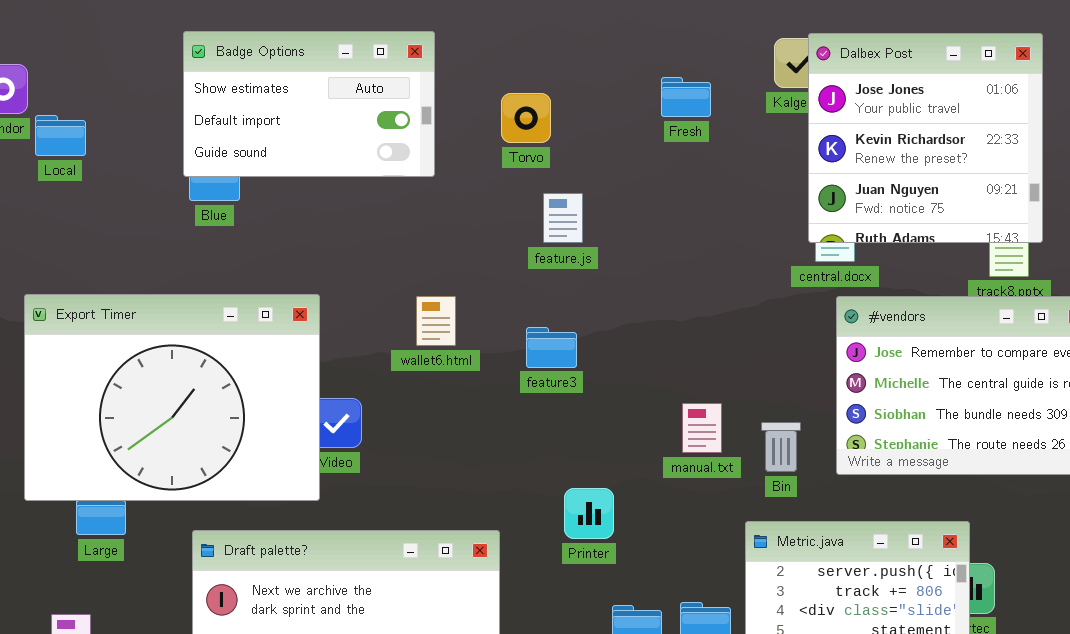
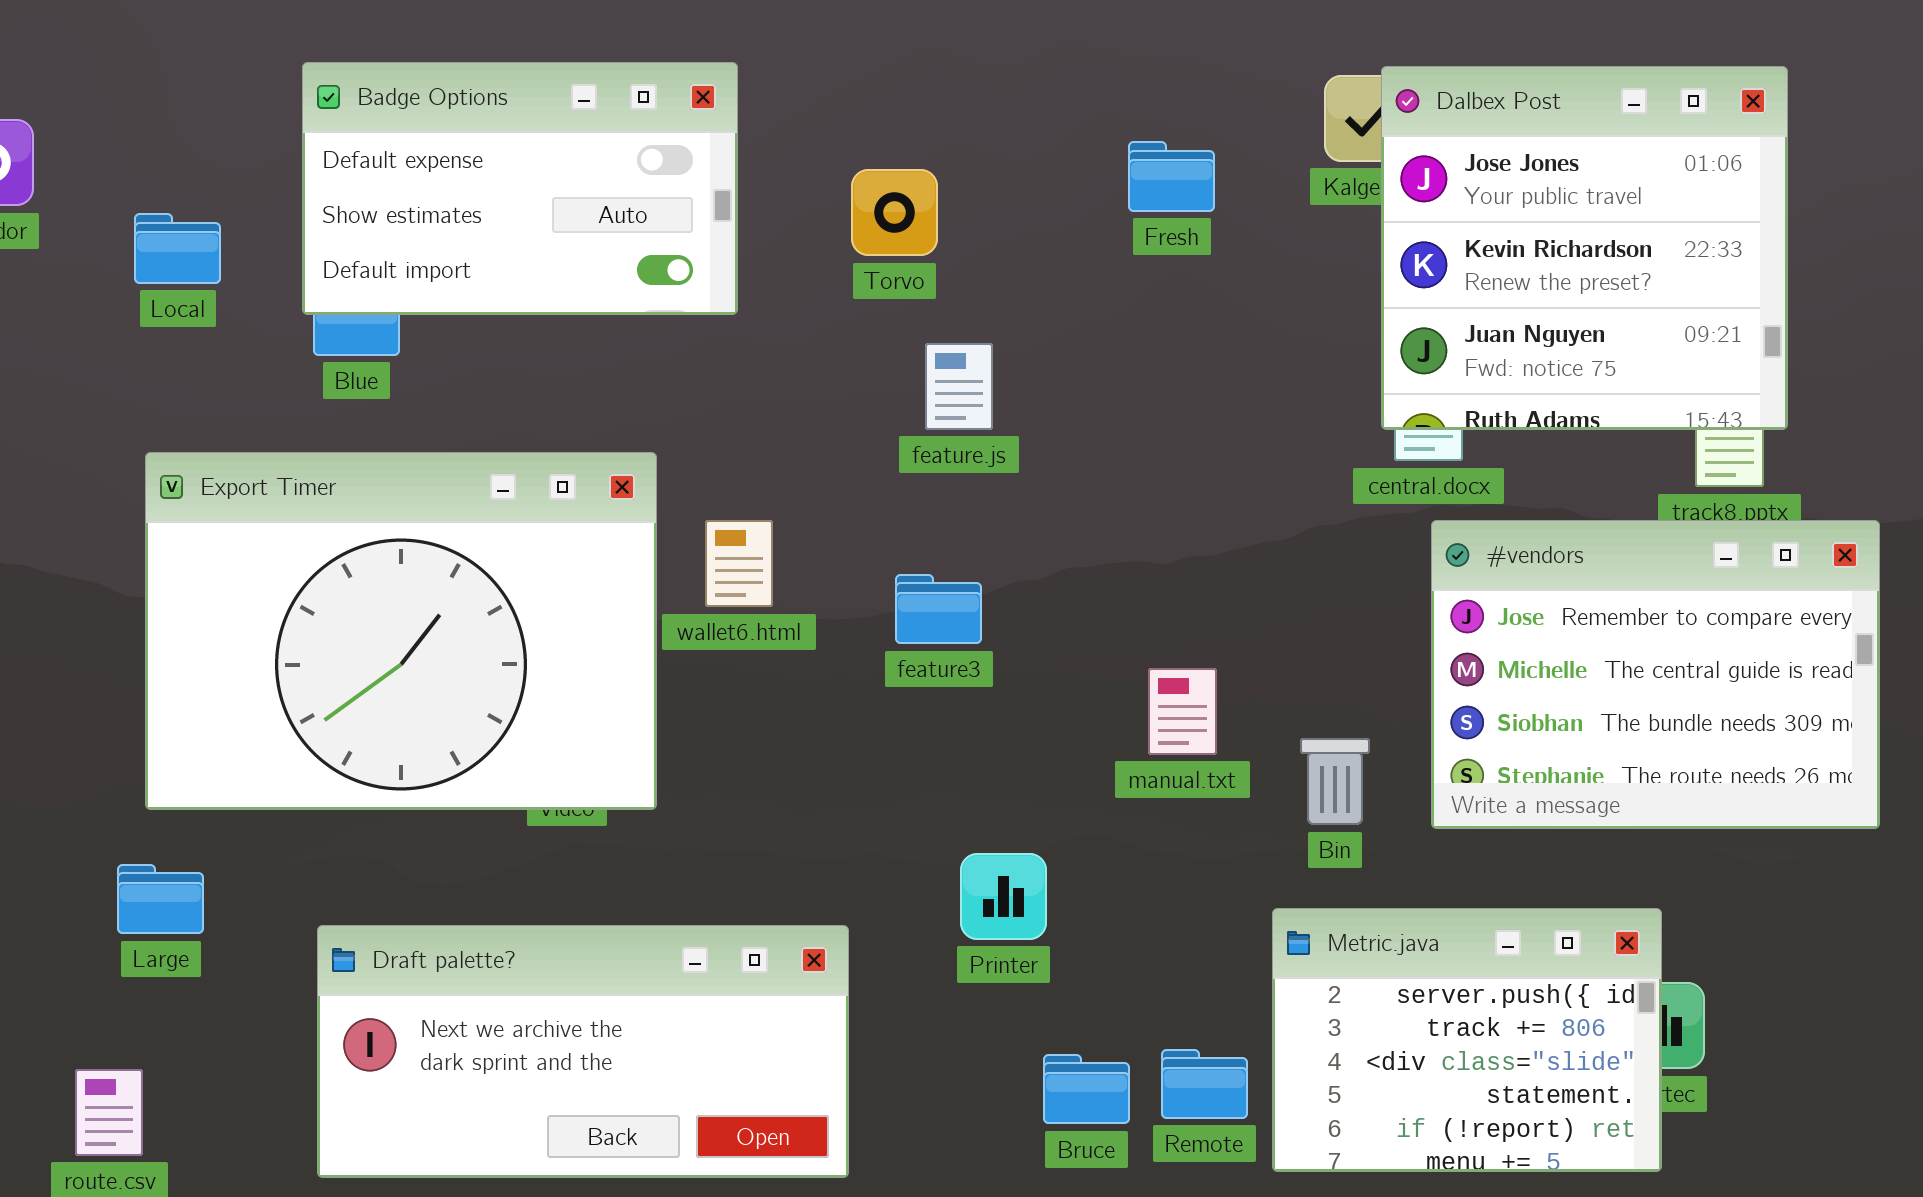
Badge Options: [183,31,435,177] -> [302,62,738,315], scrolled up 1 row
Local: [35,115,86,156] -> [134,213,221,284], moved
Export Timer: [24,294,320,501] -> [145,452,657,810], moved
manual.txt: [682,403,722,453] -> [1148,668,1217,755], moved

